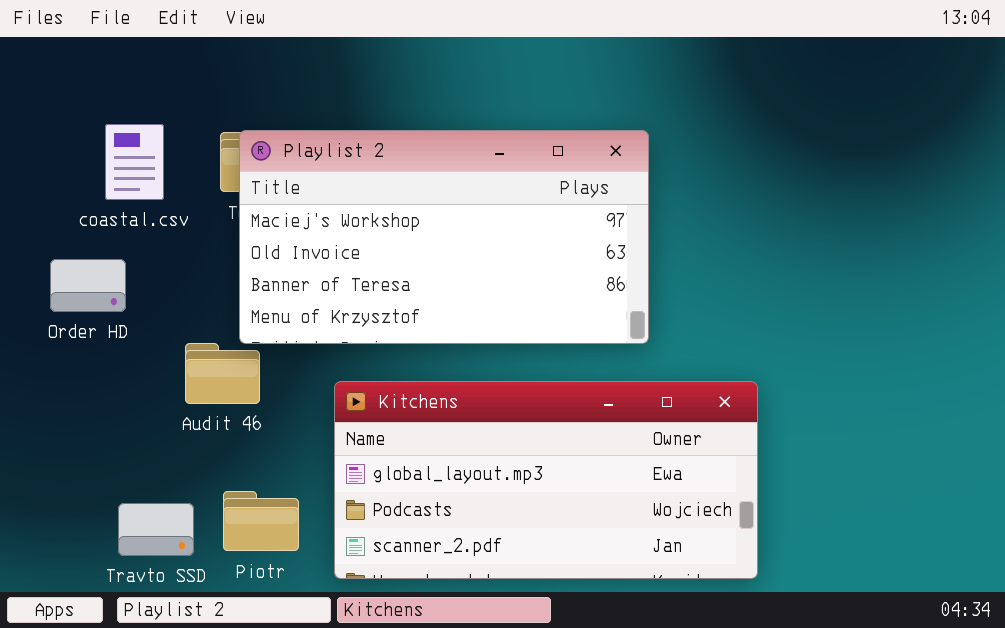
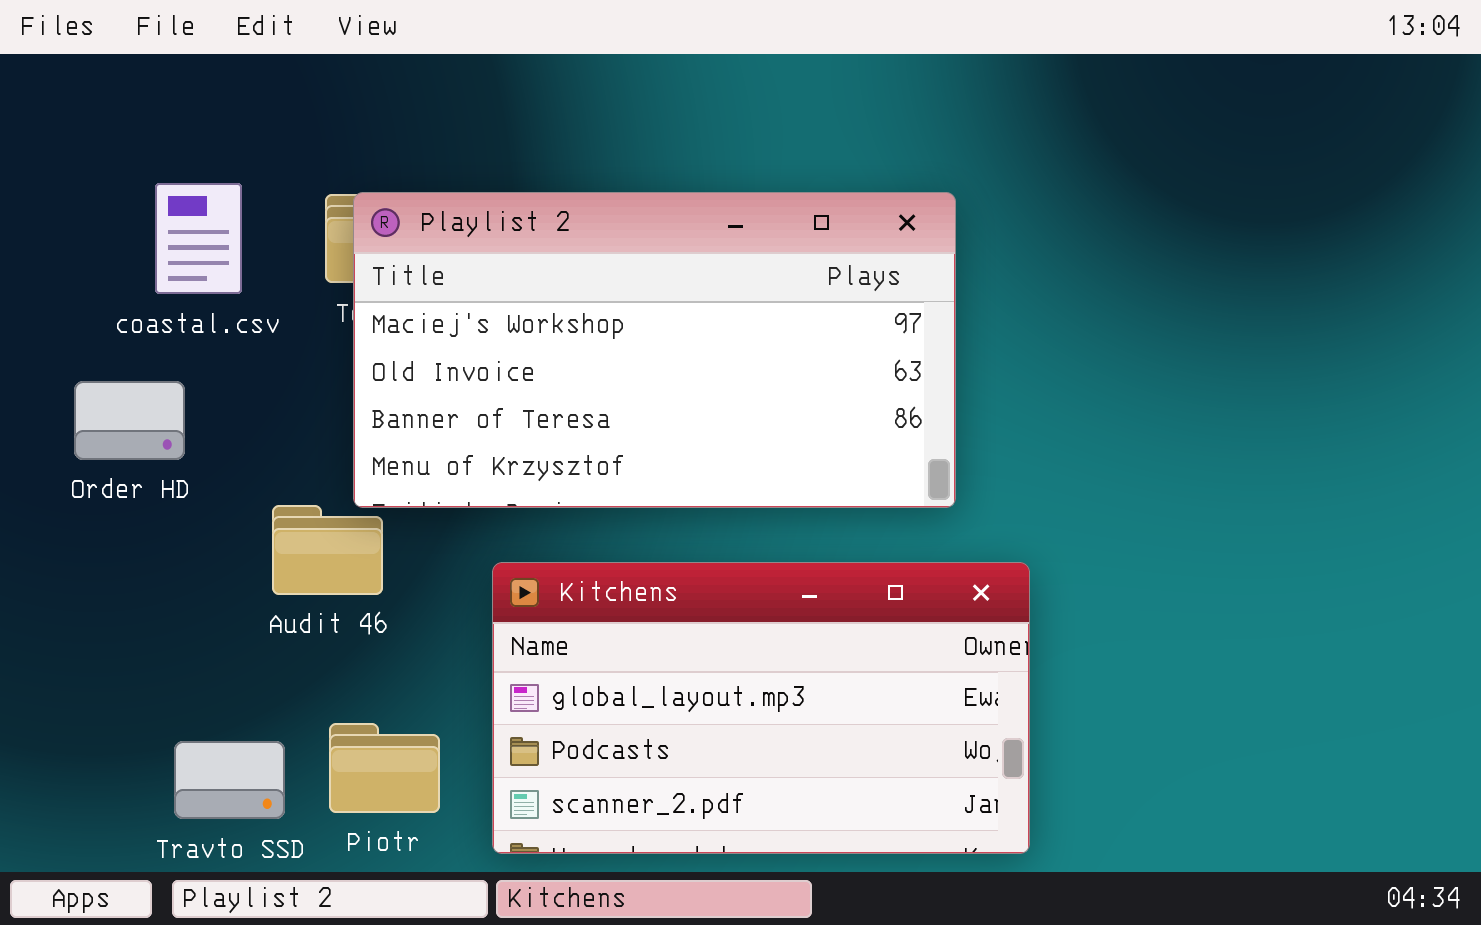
Kitchens: [334,381,758,579] -> [492,562,1030,854], resized

